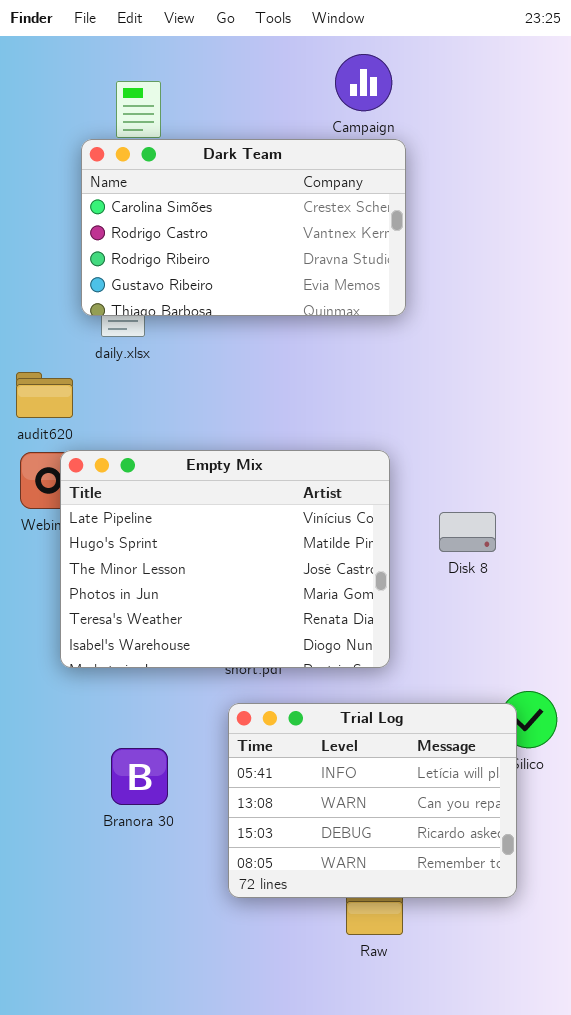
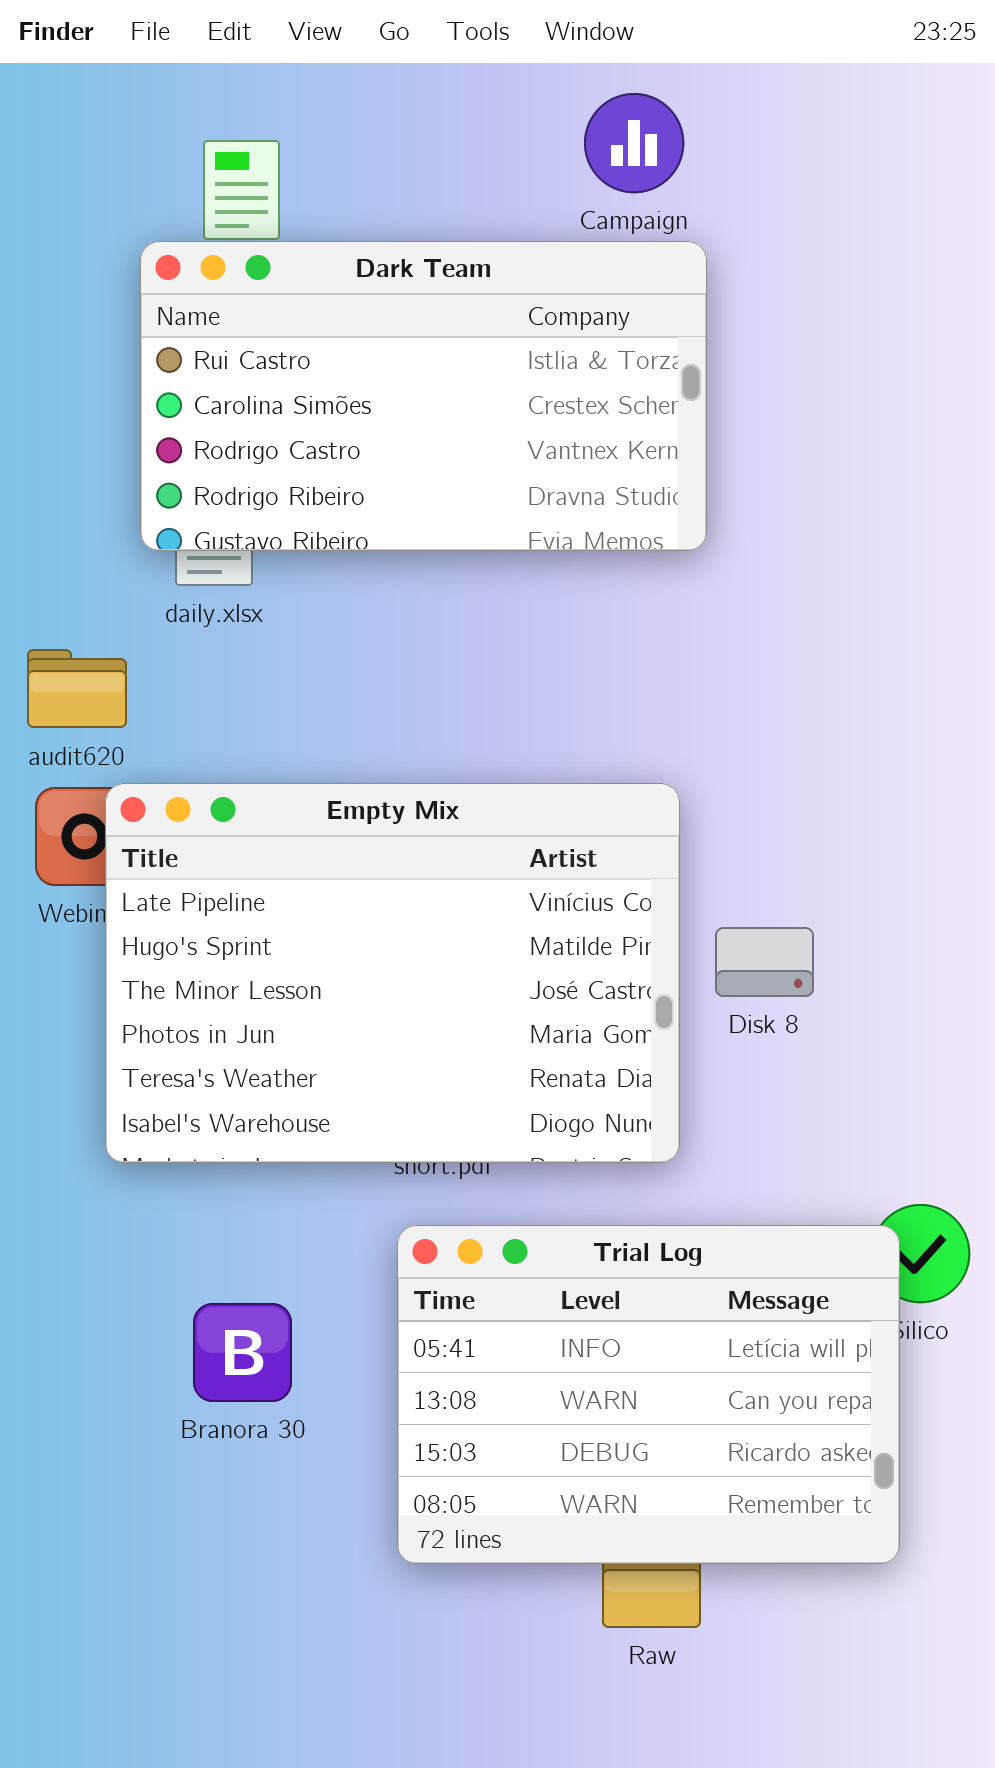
Dark Team: [81,139,406,316] -> [140,241,707,551], scrolled up 1 row
Disk 8: [439,512,496,552] -> [715,927,814,997], moved

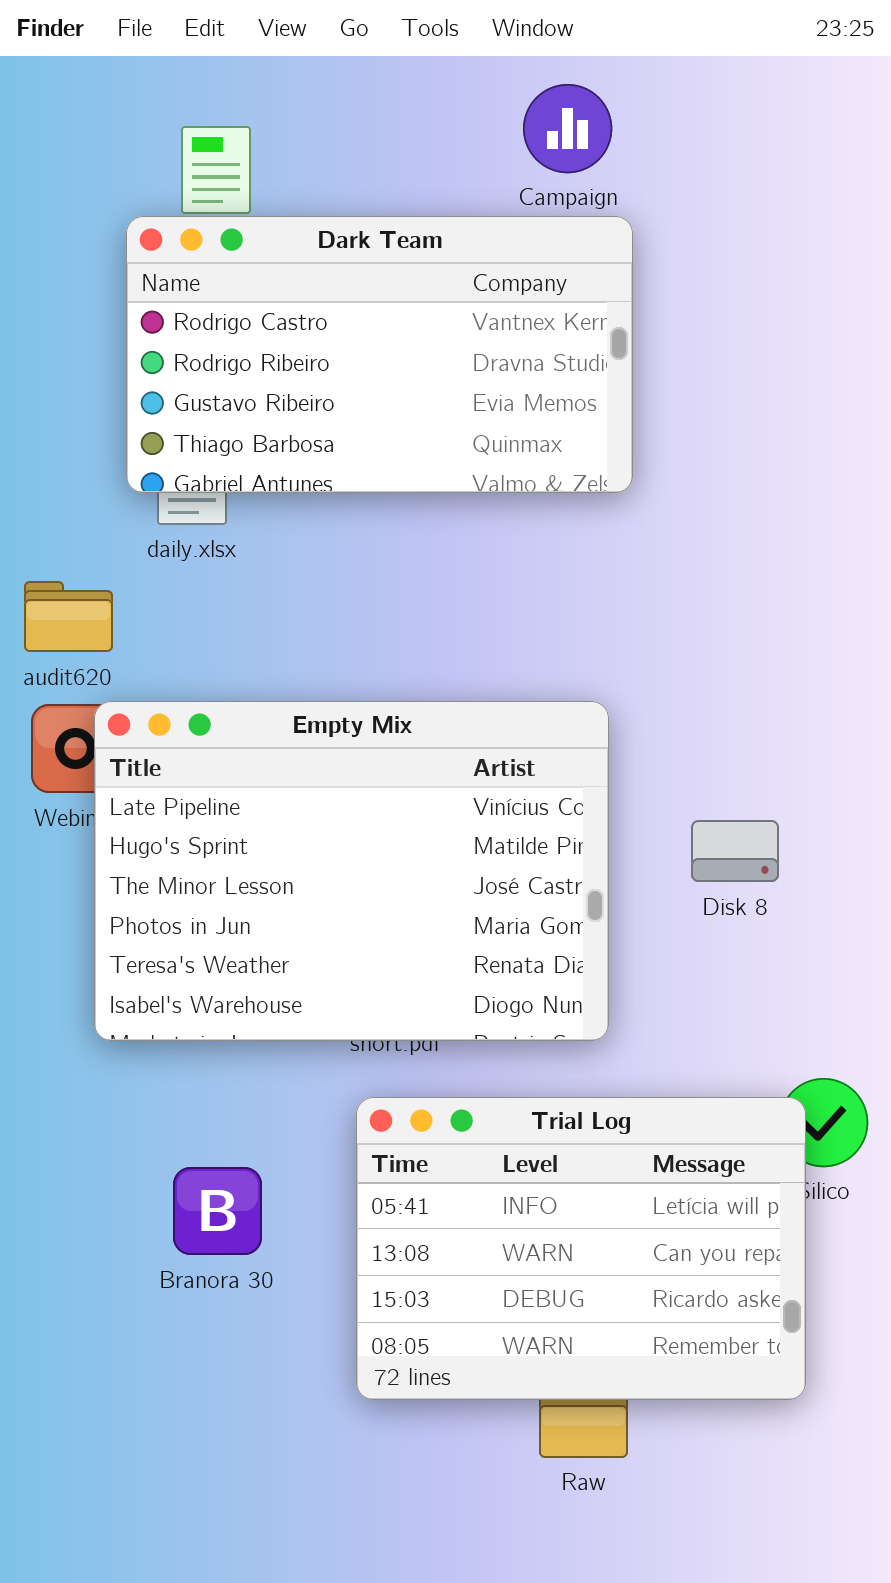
Dark Team: [140,241,707,551] -> [126,216,633,493], scrolled down 2 rows
Disk 8: [715,927,814,997] -> [691,820,779,882], moved

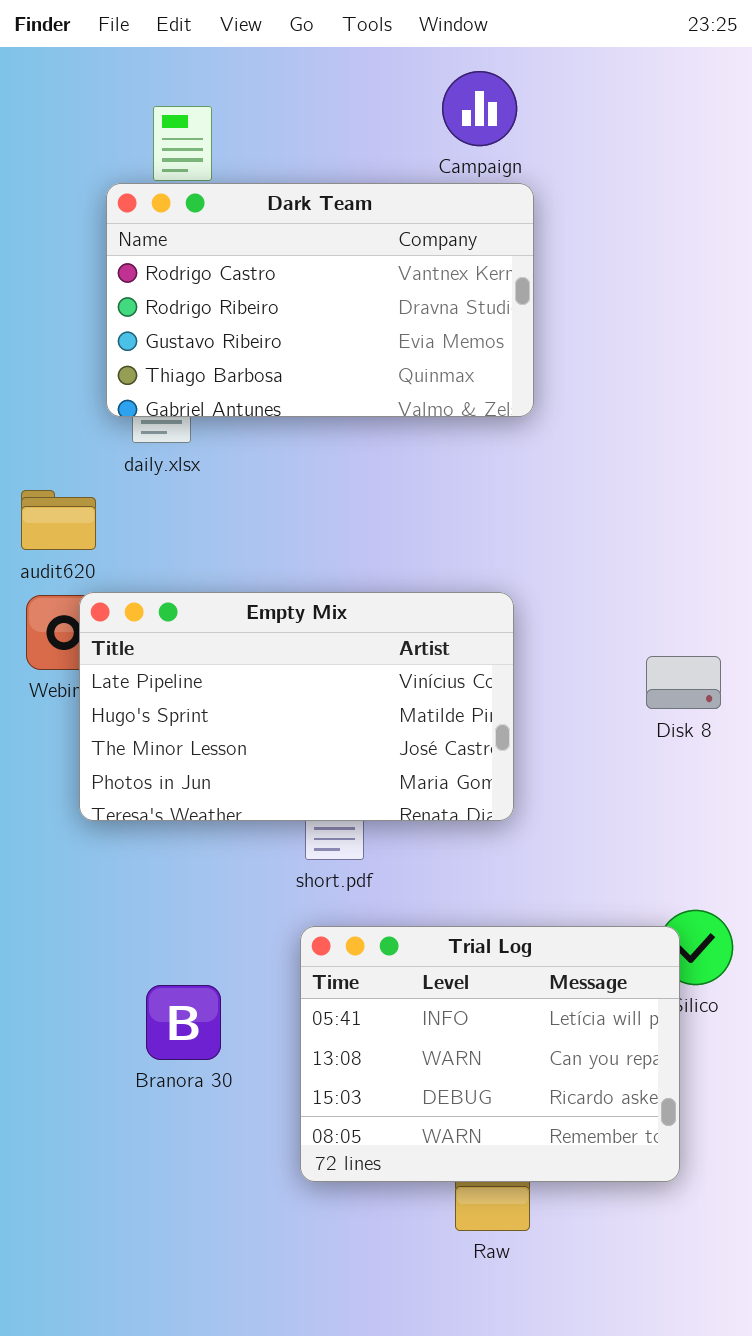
Empty Mix: [94,701,609,1041] -> [79,592,514,821], resized
Disk 8: [691,820,779,882] -> [646,656,721,709], moved

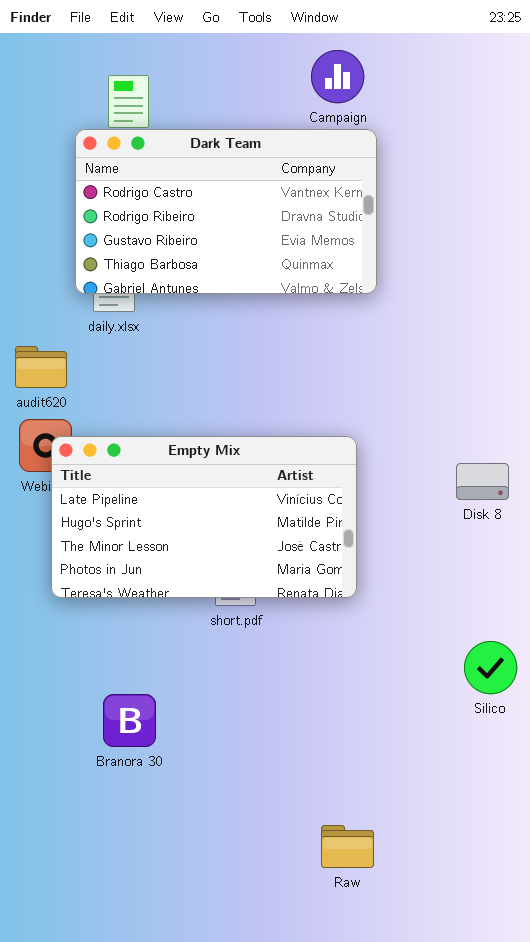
Empty Mix: [79,592,514,821] -> [51,436,357,598], moved
Trial Log: [300,926,680,1182] -> none, closed

